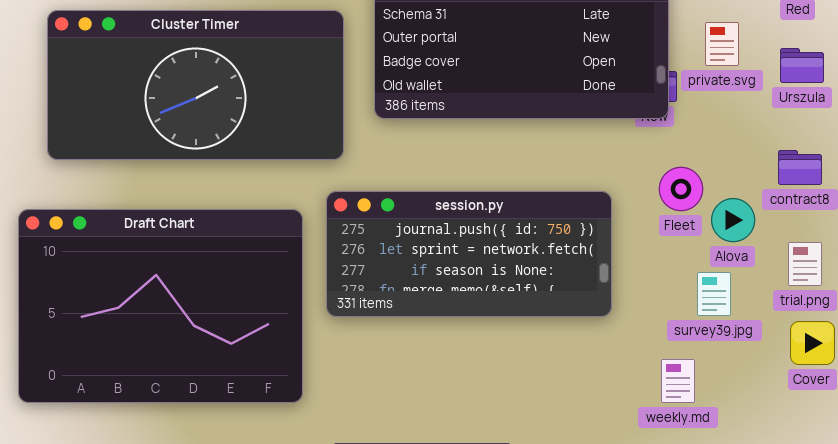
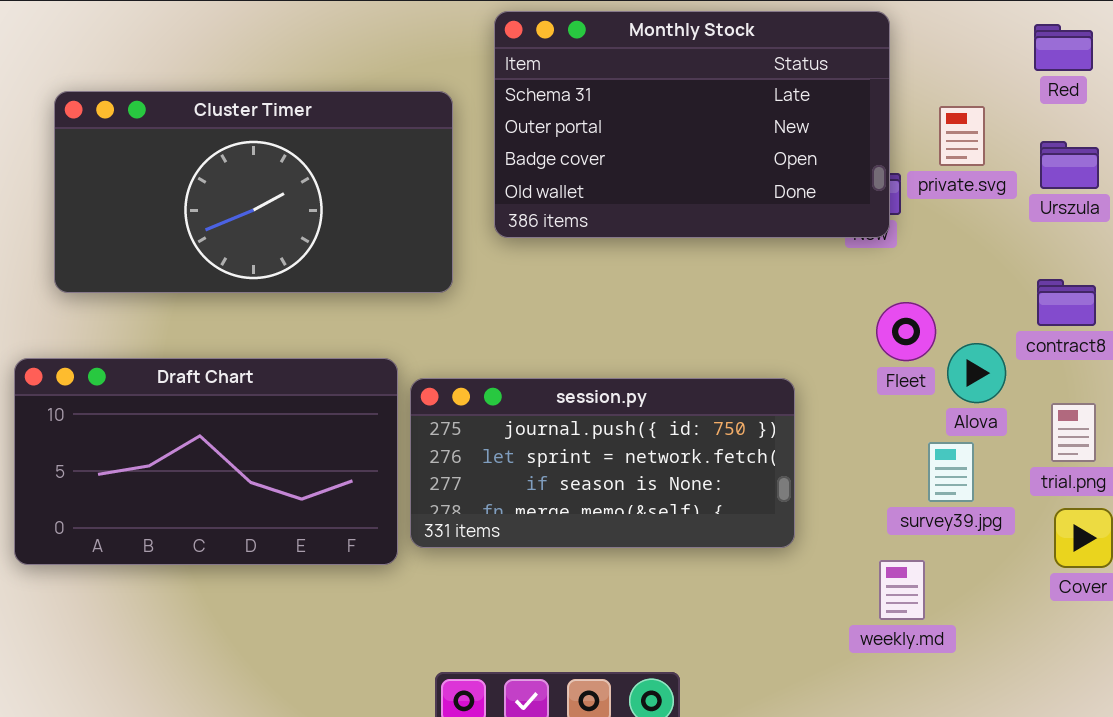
session.py: [326,191,612,317] -> [410,378,795,548], moved
Draft Chart: [18,209,303,403] -> [14,358,398,565], resized

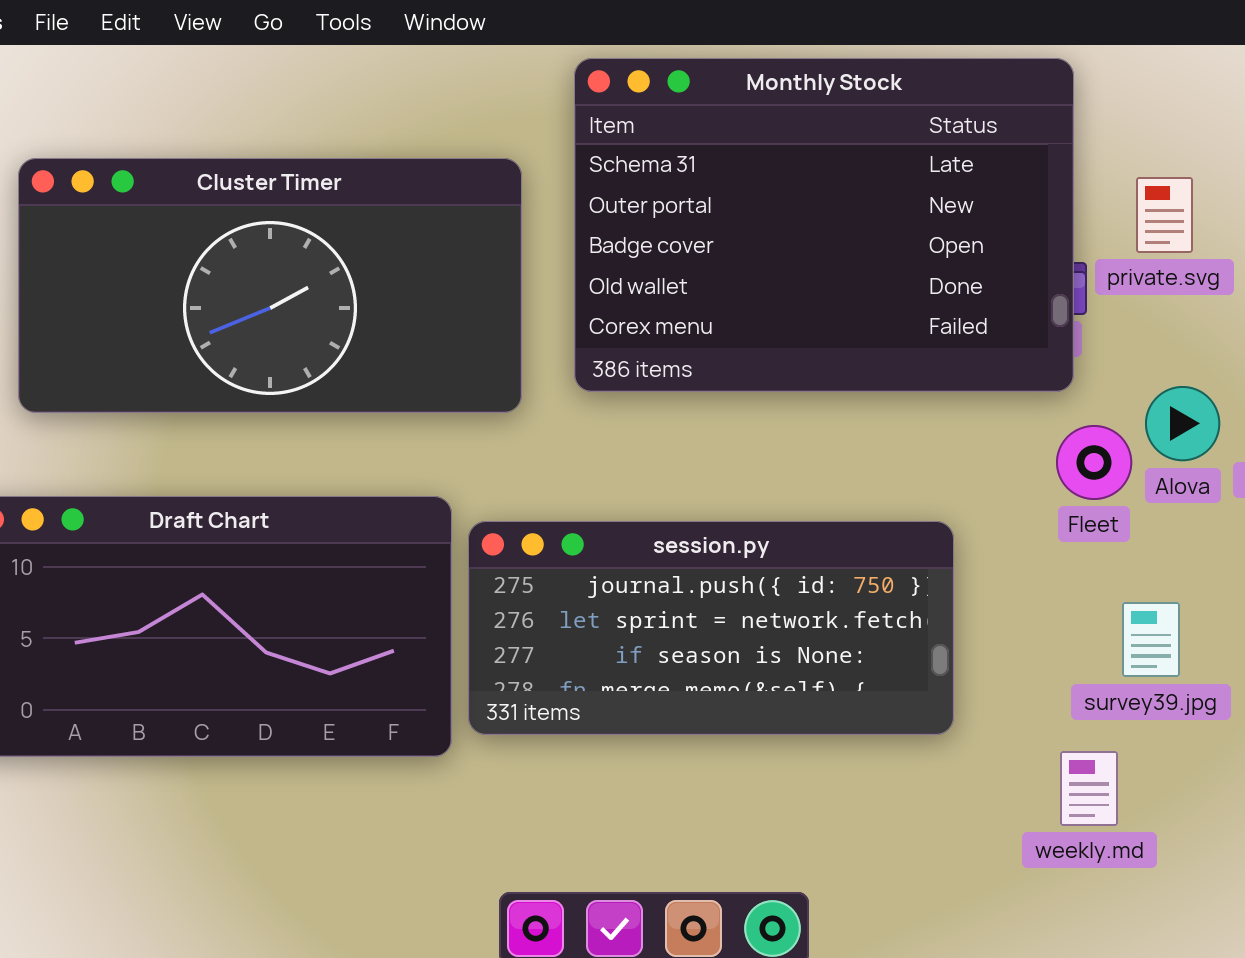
Monthly Stock: [494,11,890,238] -> [574,58,1074,392], resized
Alova: [947,343,1006,403] -> [1145,386,1220,461], moved

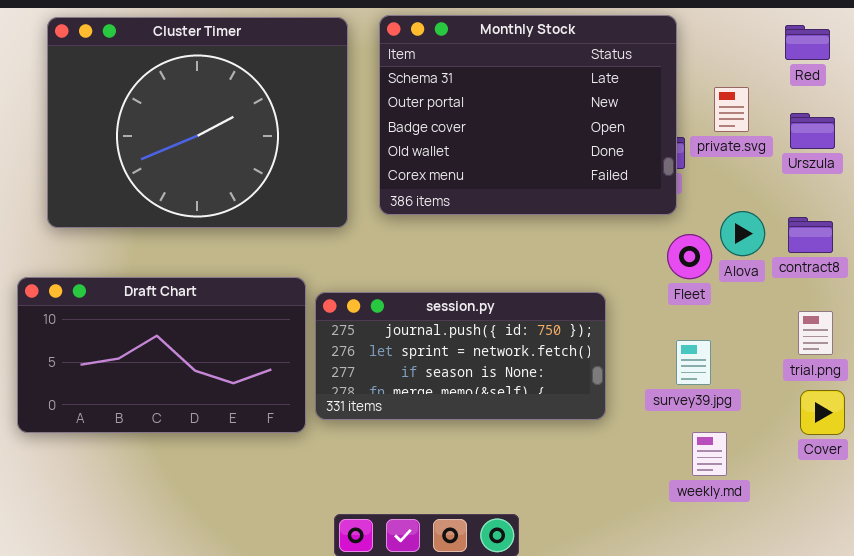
Cluster Timer: [18,158,522,413] -> [47,17,348,228], resized
survey39.jpg: [1122,602,1180,677] -> [676,340,711,385], moved
weekly.md: [1060,751,1118,826] -> [692,432,727,476], moved

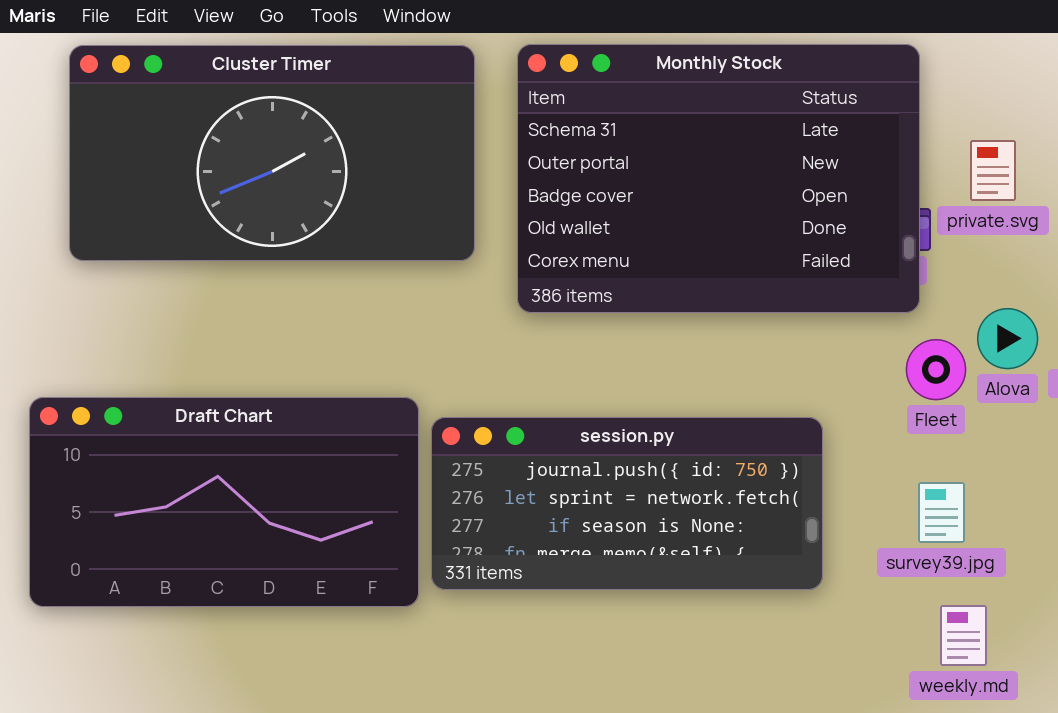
Cluster Timer: [47,17,348,228] -> [69,45,475,261], resized

